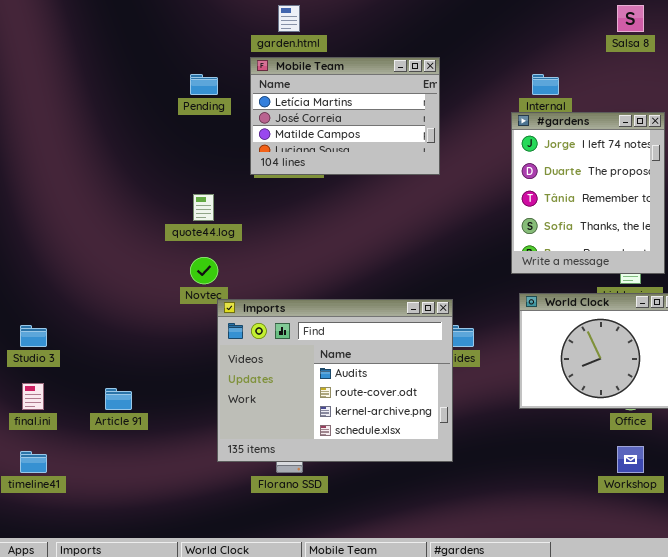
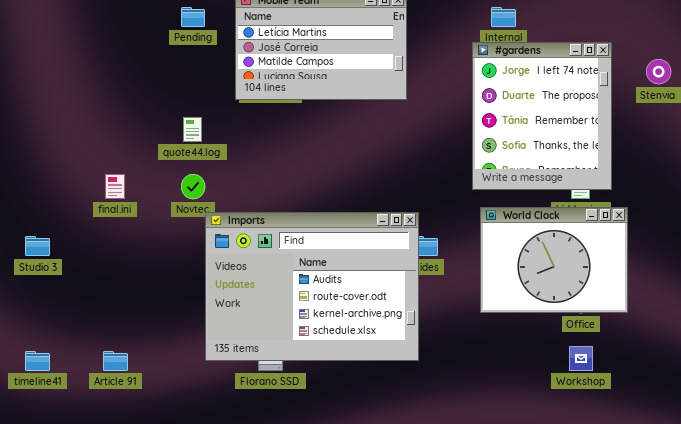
final.ini: [22,383,44,410] -> [105,174,125,199], moved
Article 91: [105,388,132,410] -> [103,351,128,371], moved

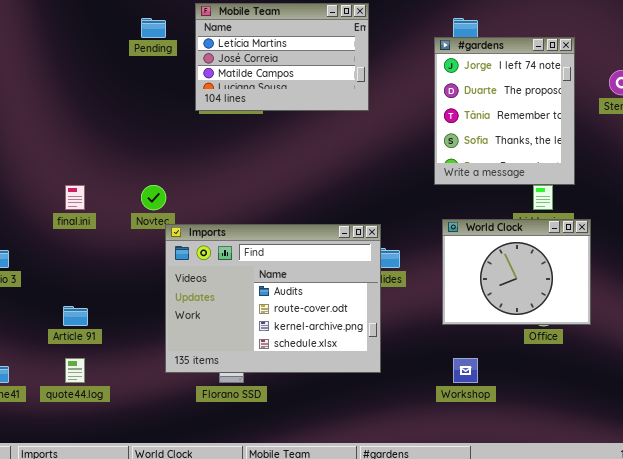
#gardens: [472,42,612,190] -> [434,37,575,185], moved
quote44.log: [183,117,202,142] -> [65,358,85,383], moved
Workshop: [569,346,593,371] -> [453,358,478,383], moved
Article 91: [103,351,128,371] -> [63,306,88,326], moved

